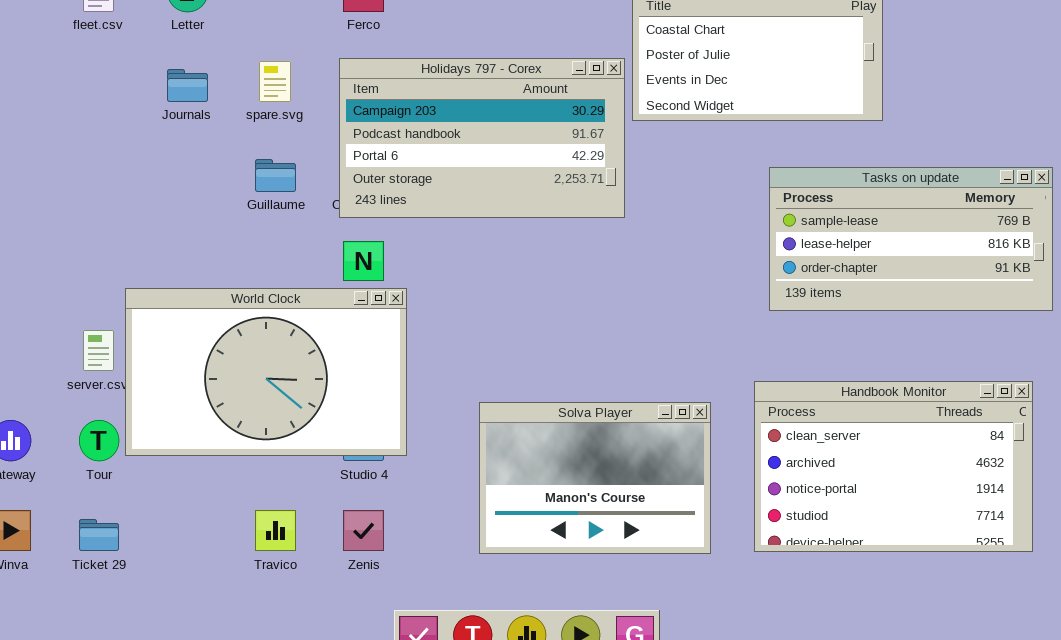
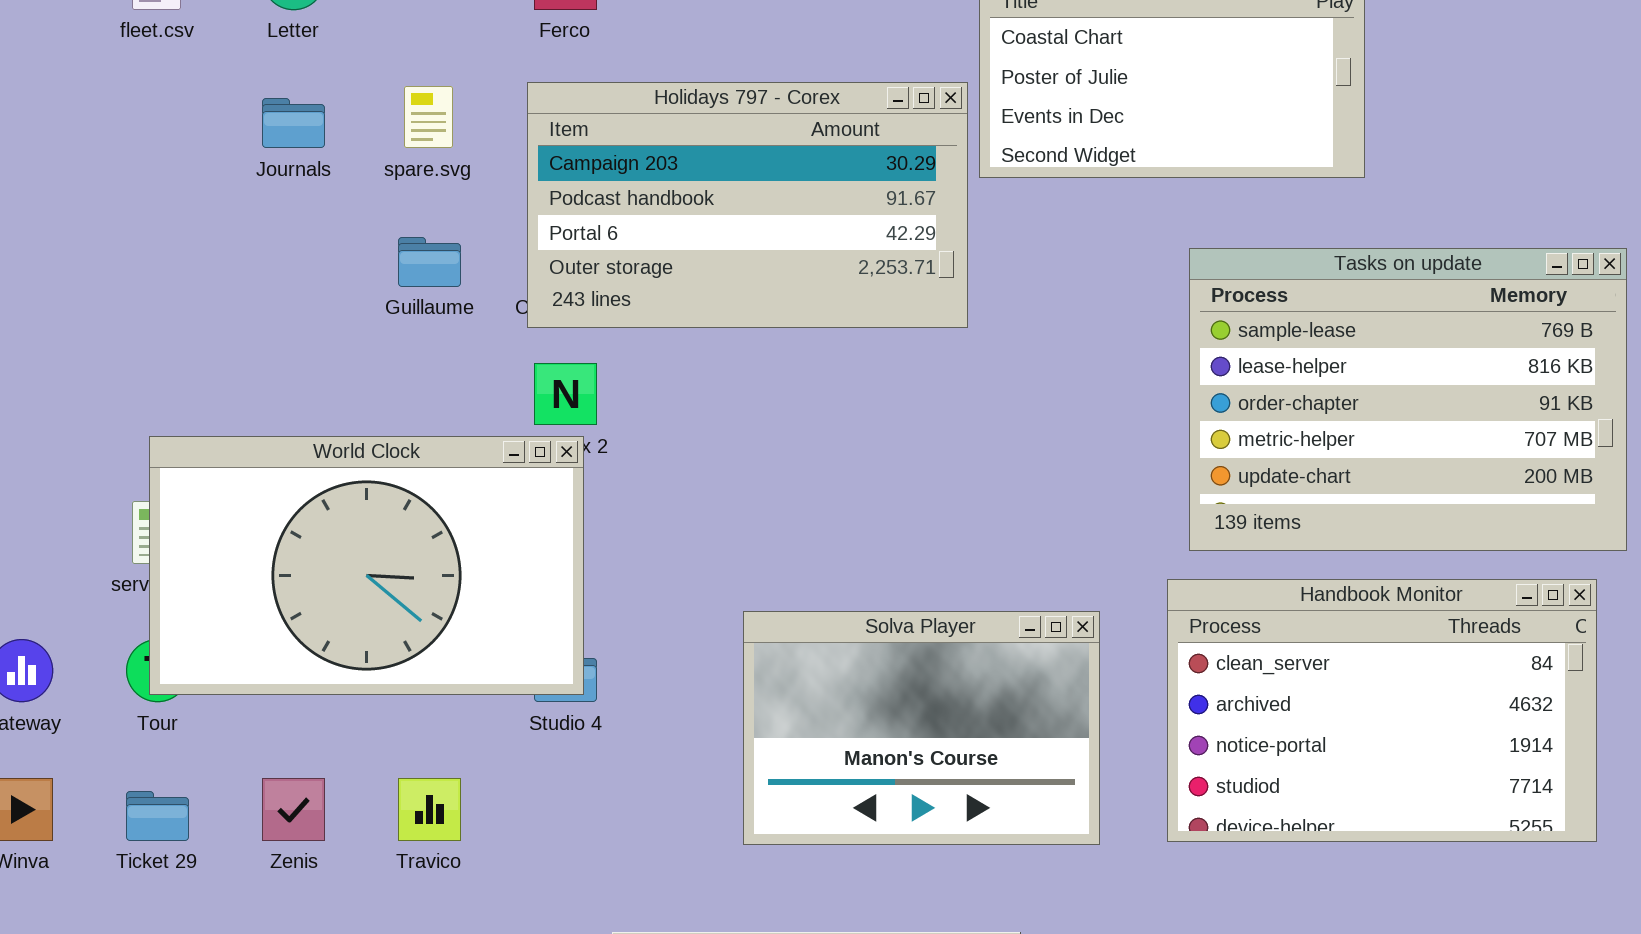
Tasks on update: [769,167,1053,311] -> [1189,248,1627,551], resized
World Clock: [125,288,407,456] -> [149,436,584,695], moved
Zenis: [343,510,384,551] -> [262,778,325,841], moved

